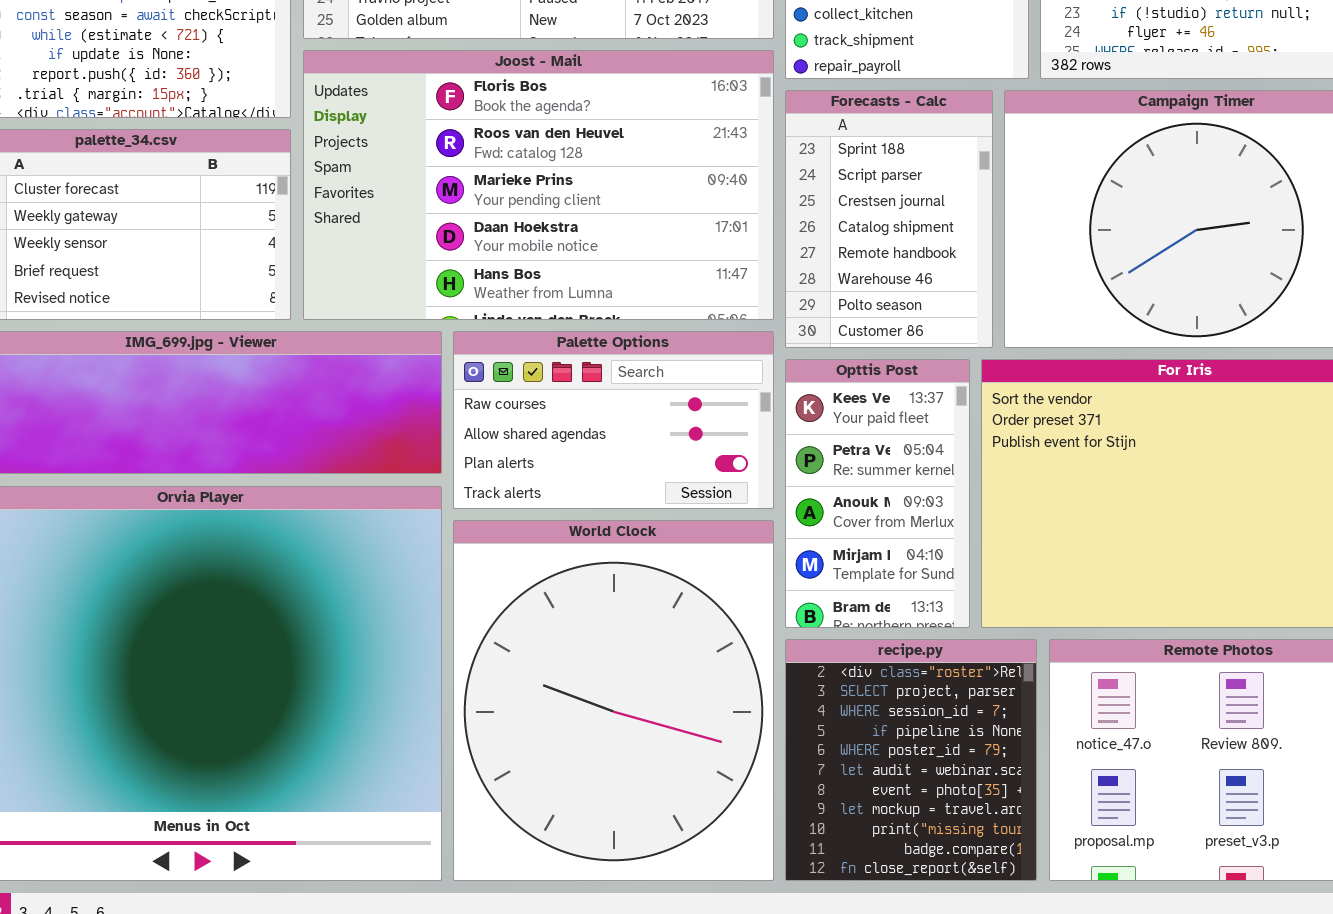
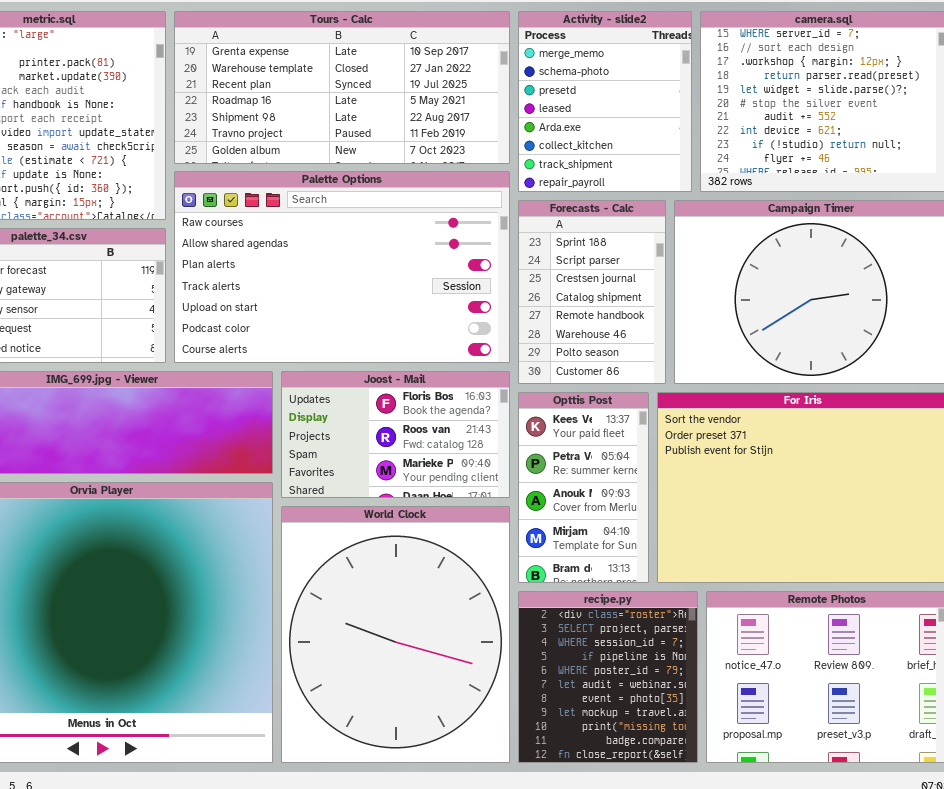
Joost - Mail: [303,50,774,320] -> [281,371,510,498], moved, resized
Palette Options: [453,331,774,509] -> [174,171,510,363], moved, resized

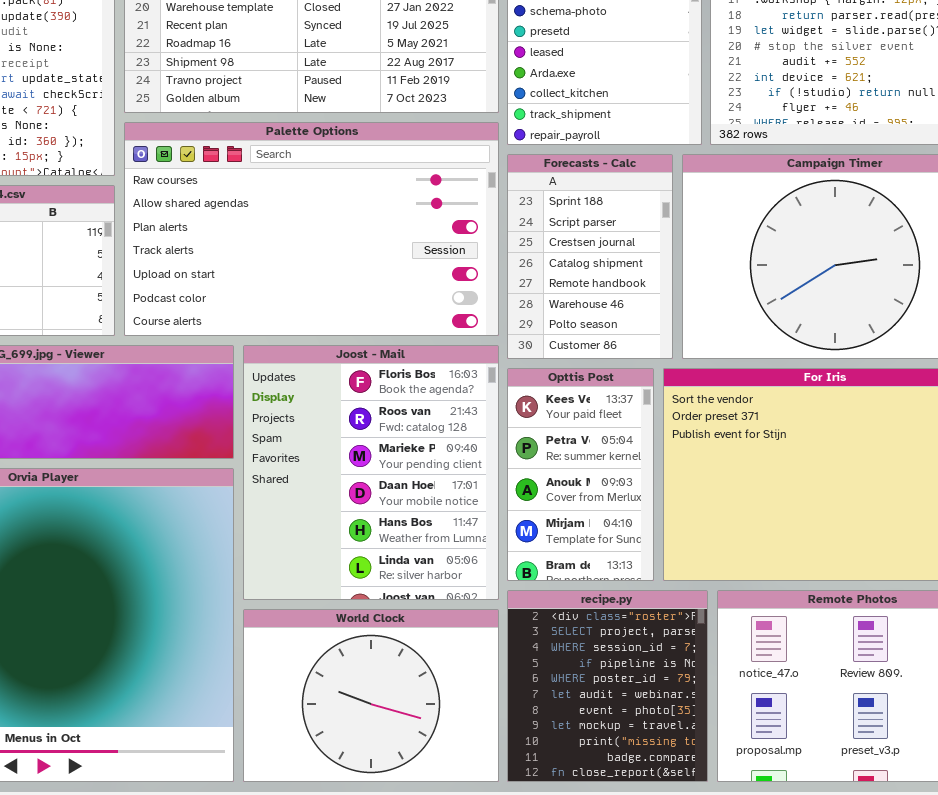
Joost - Mail: [281,371,510,498] -> [243,345,499,600], resized
World Clock: [281,506,510,763] -> [243,609,499,782], resized

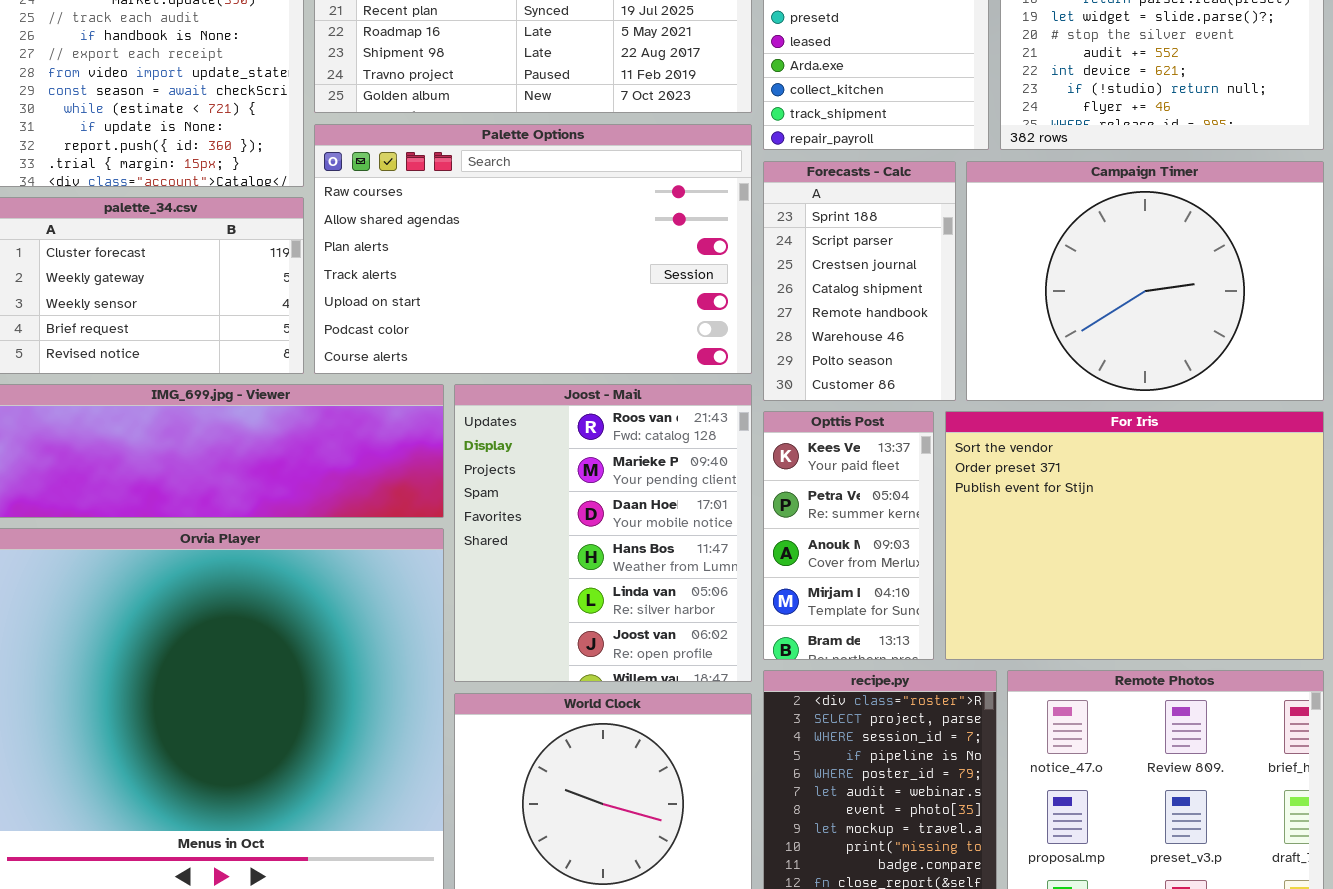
Joost - Mail: [243,345,499,600] -> [454,384,752,682], scrolled down 1 row

